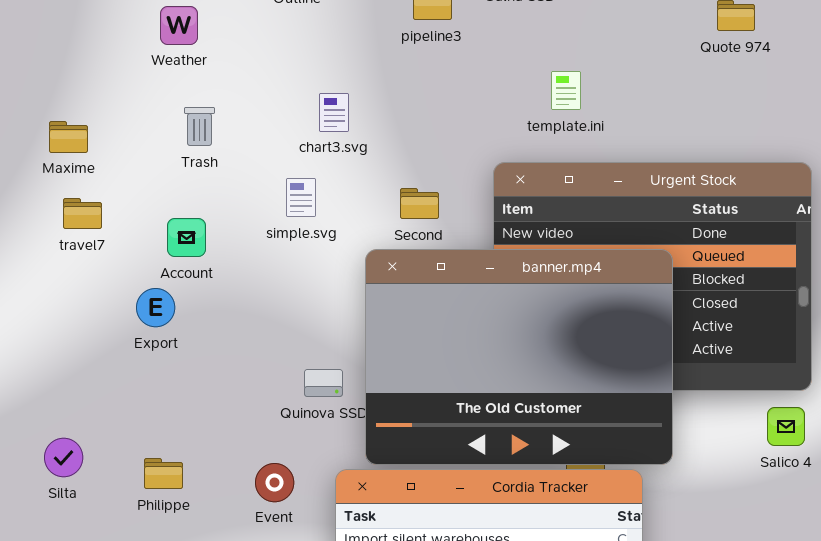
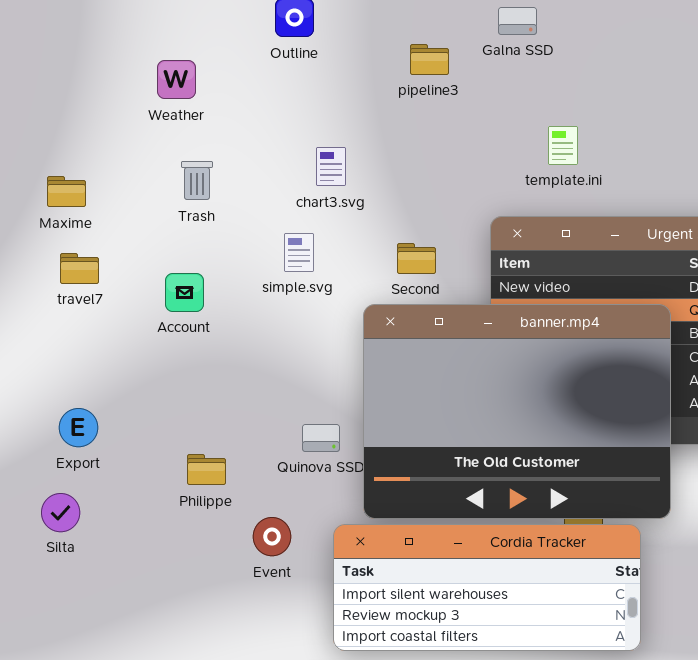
Export: [136,288,175,327] -> [59,408,98,447], moved
Philippe: [144,458,183,489] -> [187,454,226,485], moved

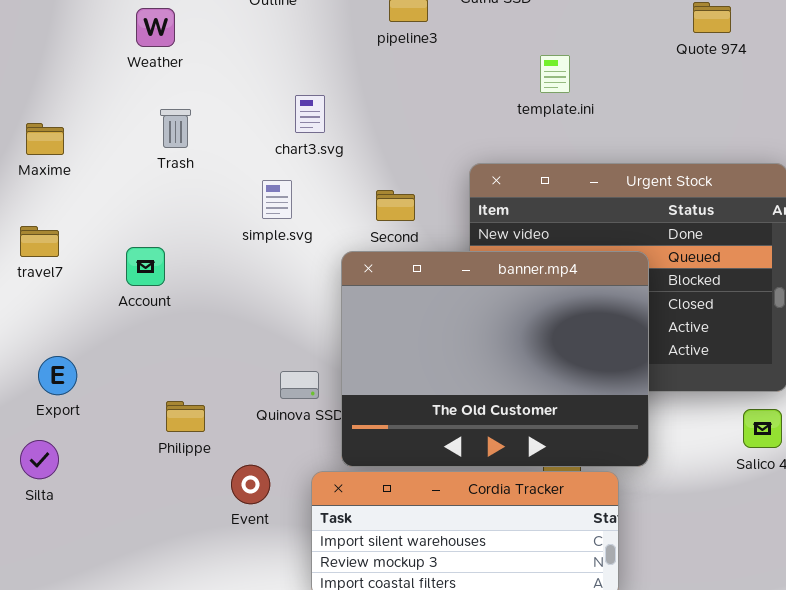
template.ini: [548,126,578,165] -> [540,55,570,93], moved
travel7: [60,253,99,284] -> [20,226,59,257], moved
Account: [165,273,204,312] -> [126,247,165,286], moved

